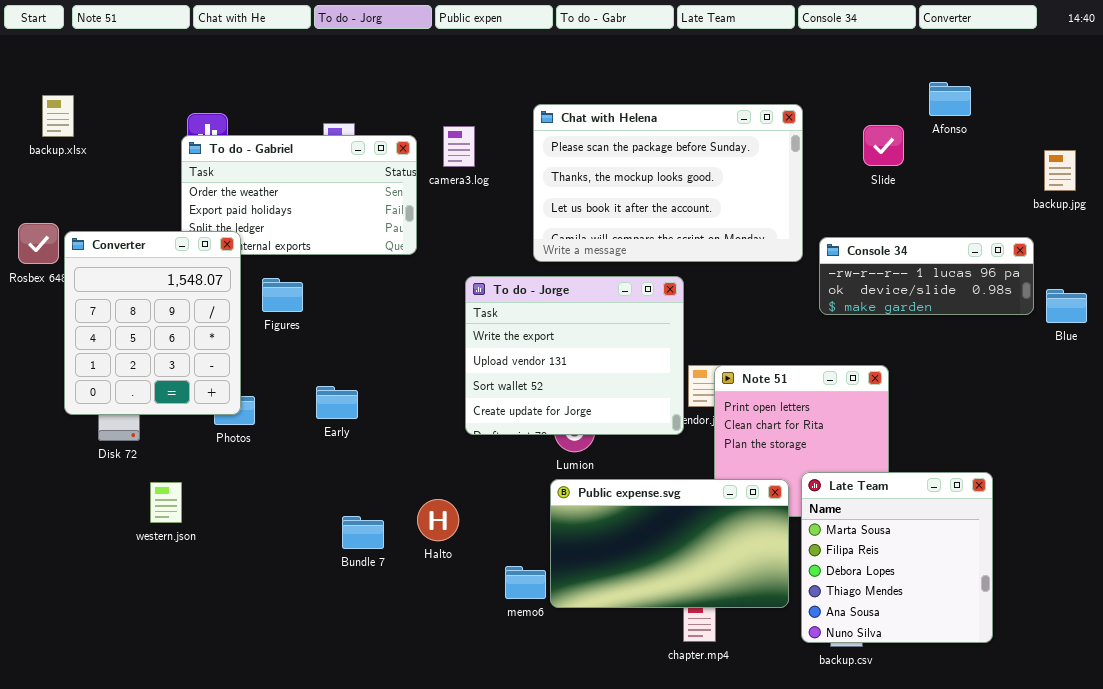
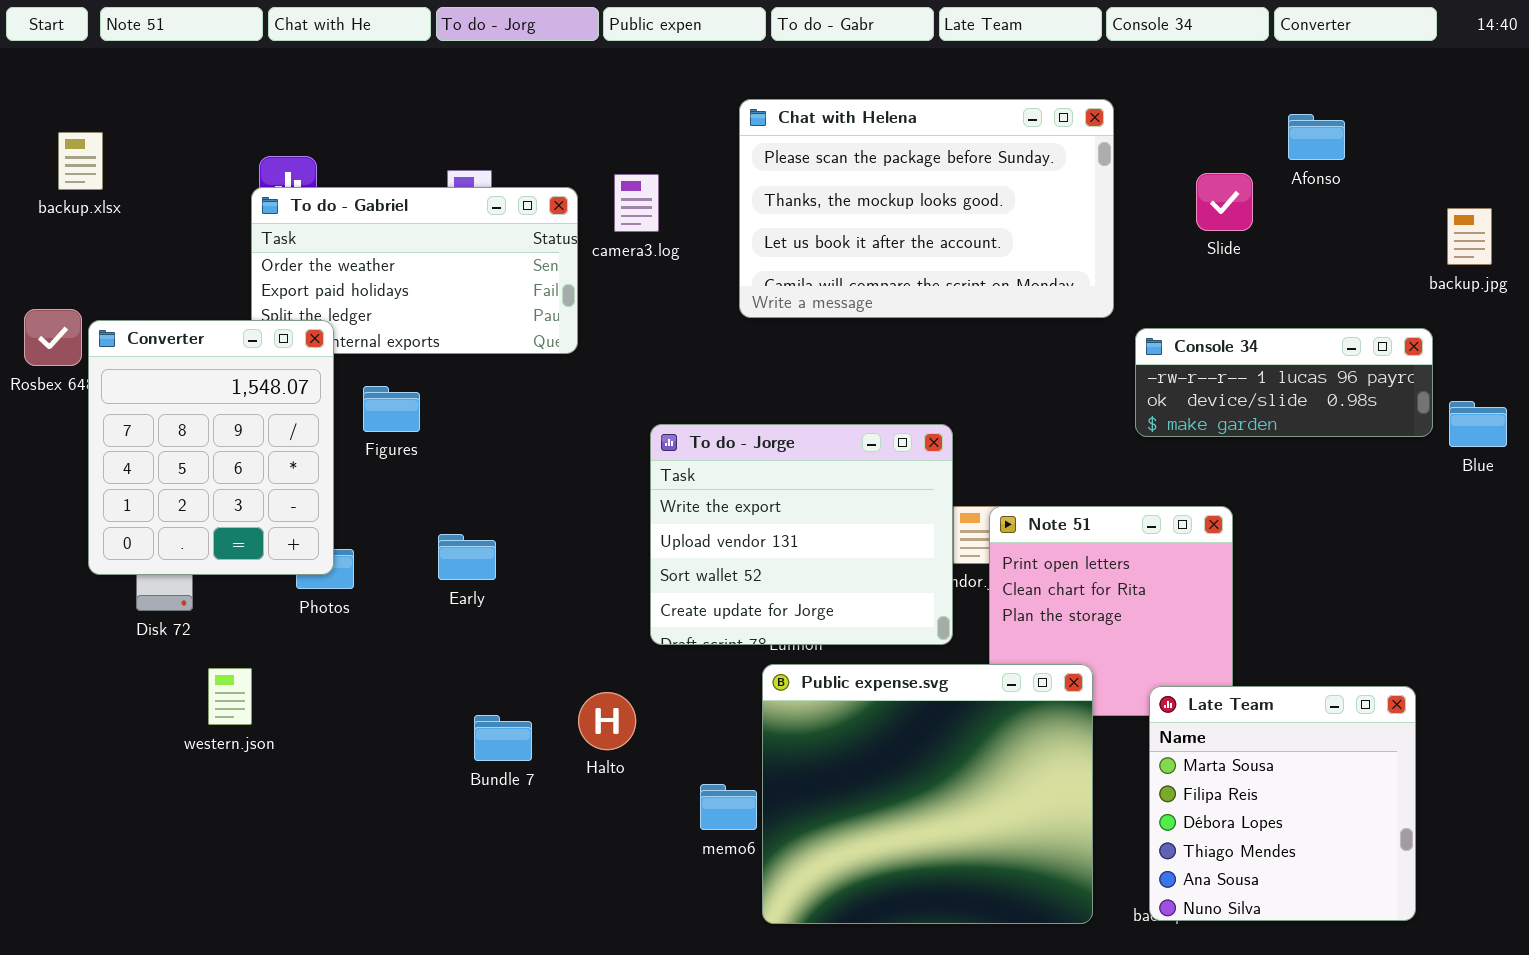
Chat with Helena: [533,104,803,262] -> [739,99,1114,318], moved
To do - Jorge: [465,276,684,435] -> [650,424,953,645], moved
Late Team: [801,472,993,643] -> [1149,686,1416,921], moved
Public expense.svg: [550,479,789,608] -> [762,664,1093,924], resized

